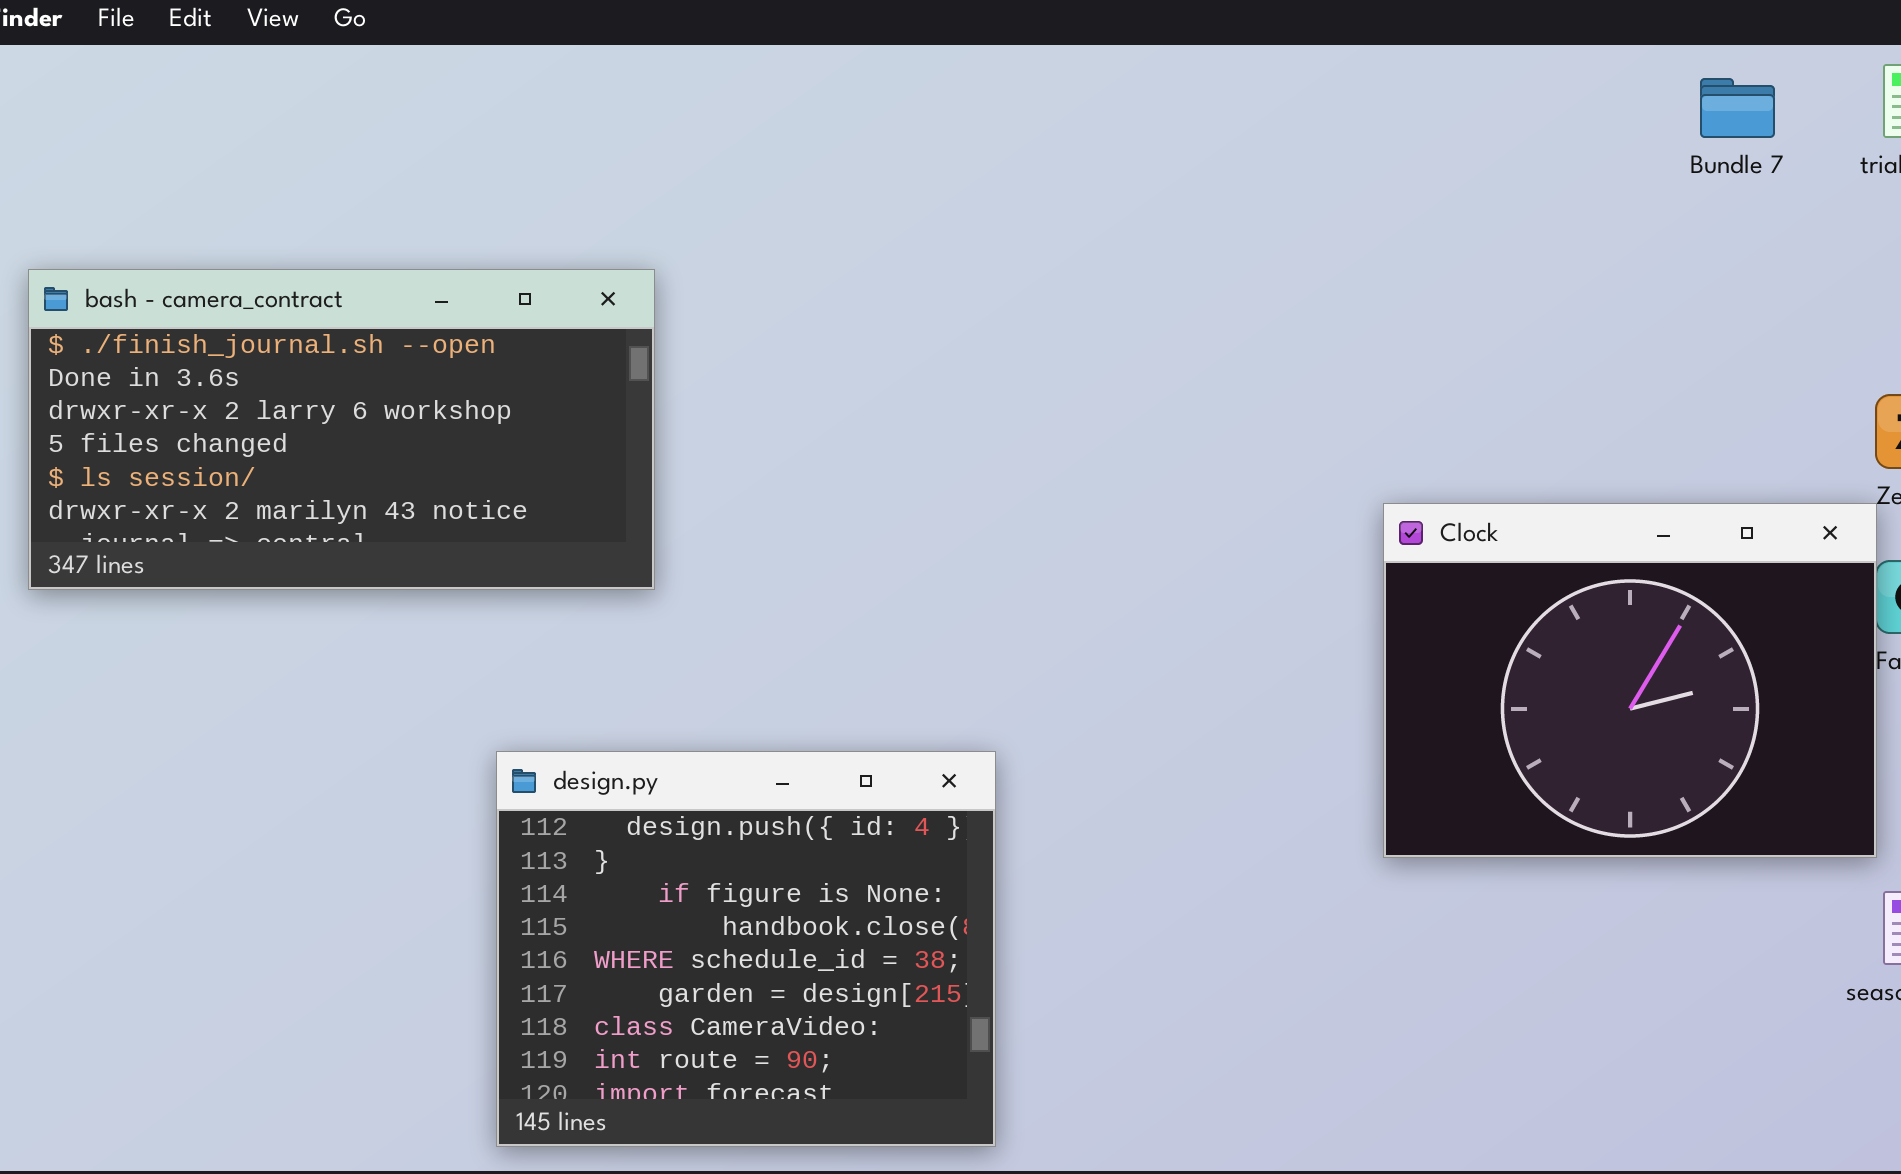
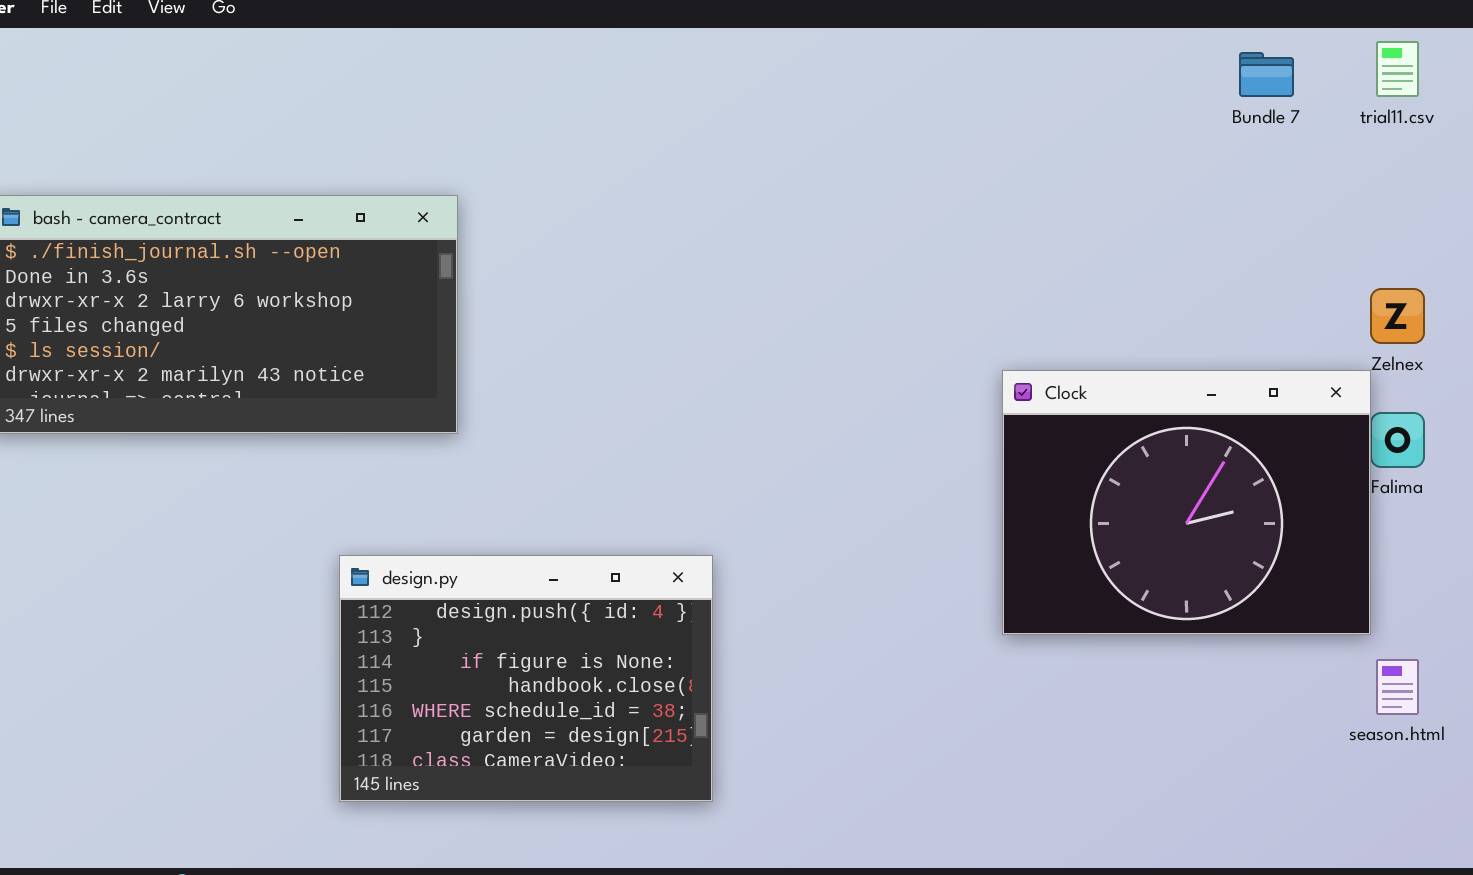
design.py: [496,751,996,1147] -> [339,555,713,802], resized

